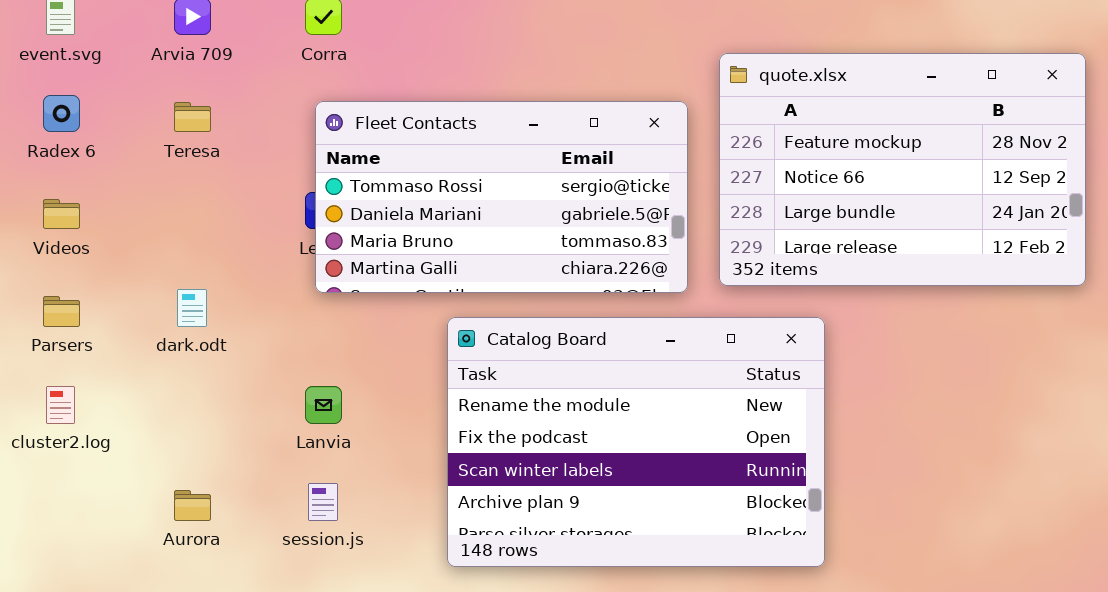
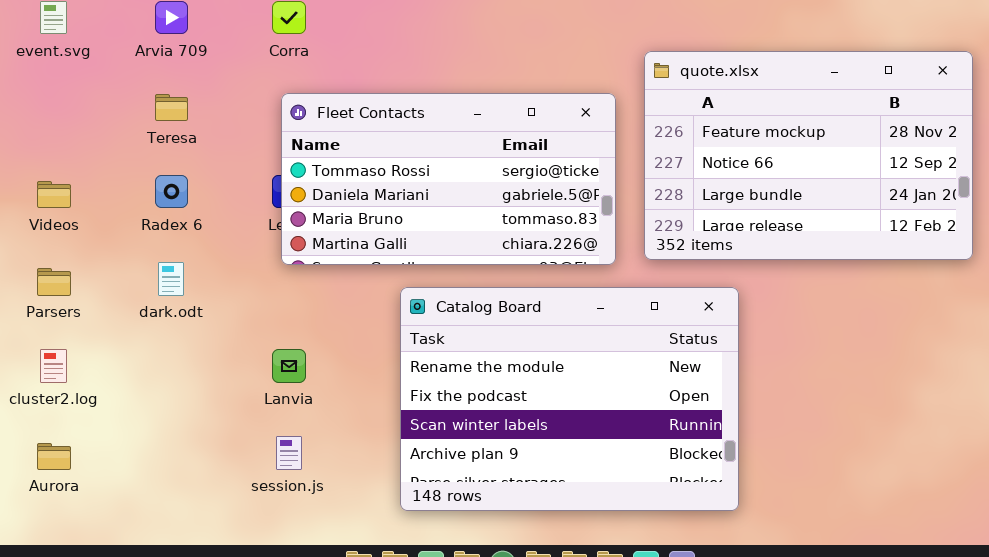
Radex 6: [43,95,80,132] -> [155,175,188,208], moved
Aurora: [174,490,211,521] -> [37,443,71,470], moved

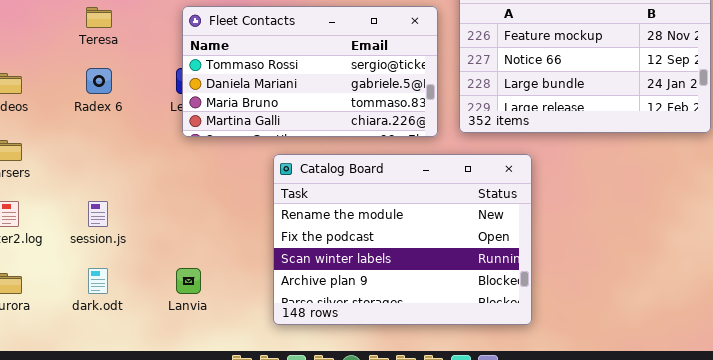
dark.odt: [158,262,184,296] -> [88,268,108,294], moved
Lanvia: [272,349,306,383] -> [176,268,201,294], moved
session.js: [276,436,302,470] -> [88,201,108,227], moved

